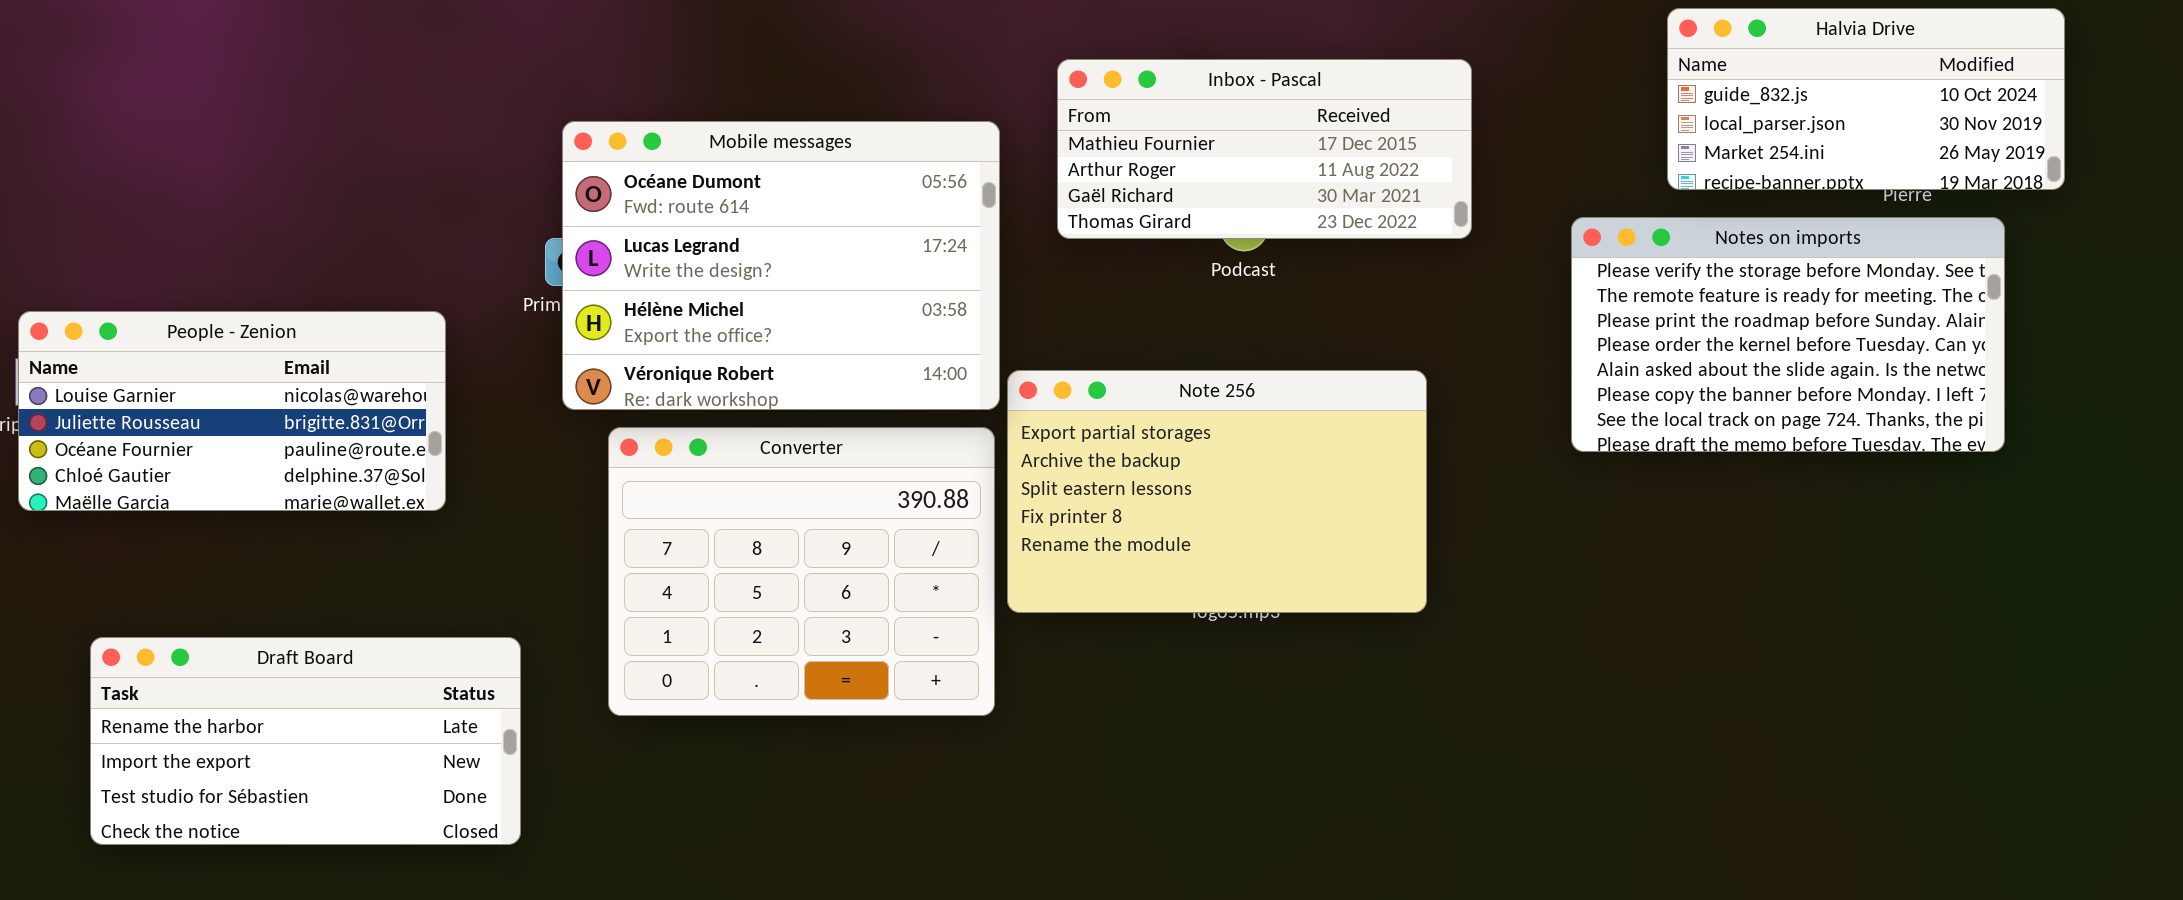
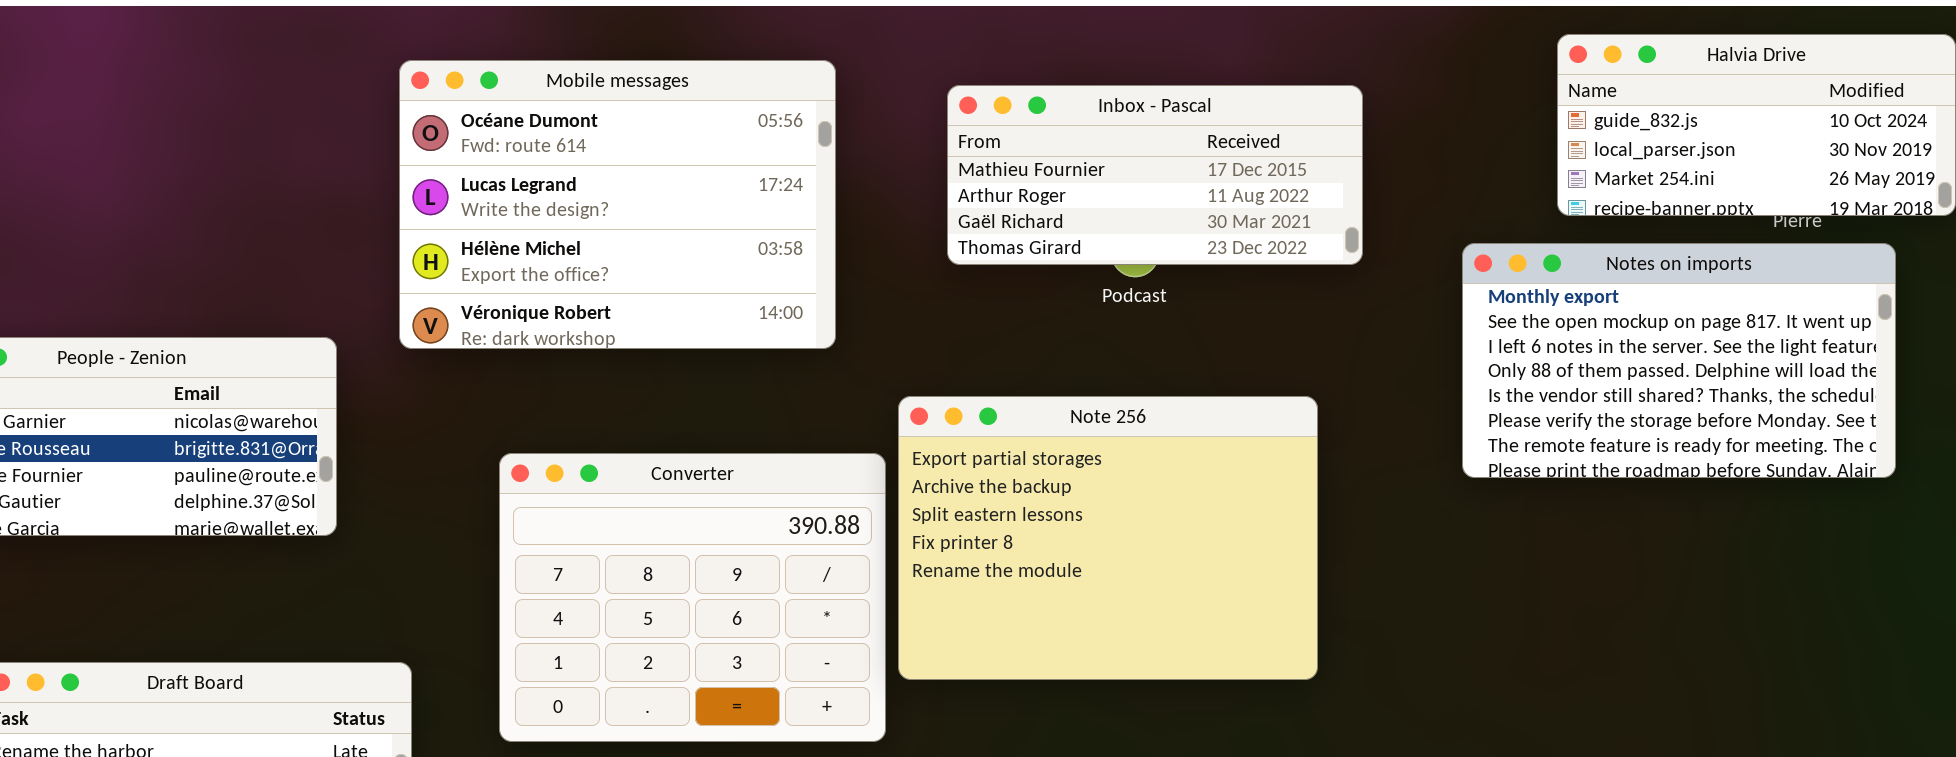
Mobile messages: [562,121,1000,410] -> [399,60,836,349], moved
Notes on imports: [1571,217,2005,452] -> [1462,243,1896,478], scrolled up 5 rows
Note 256: [1007,370,1427,613] -> [898,396,1318,680], resized

